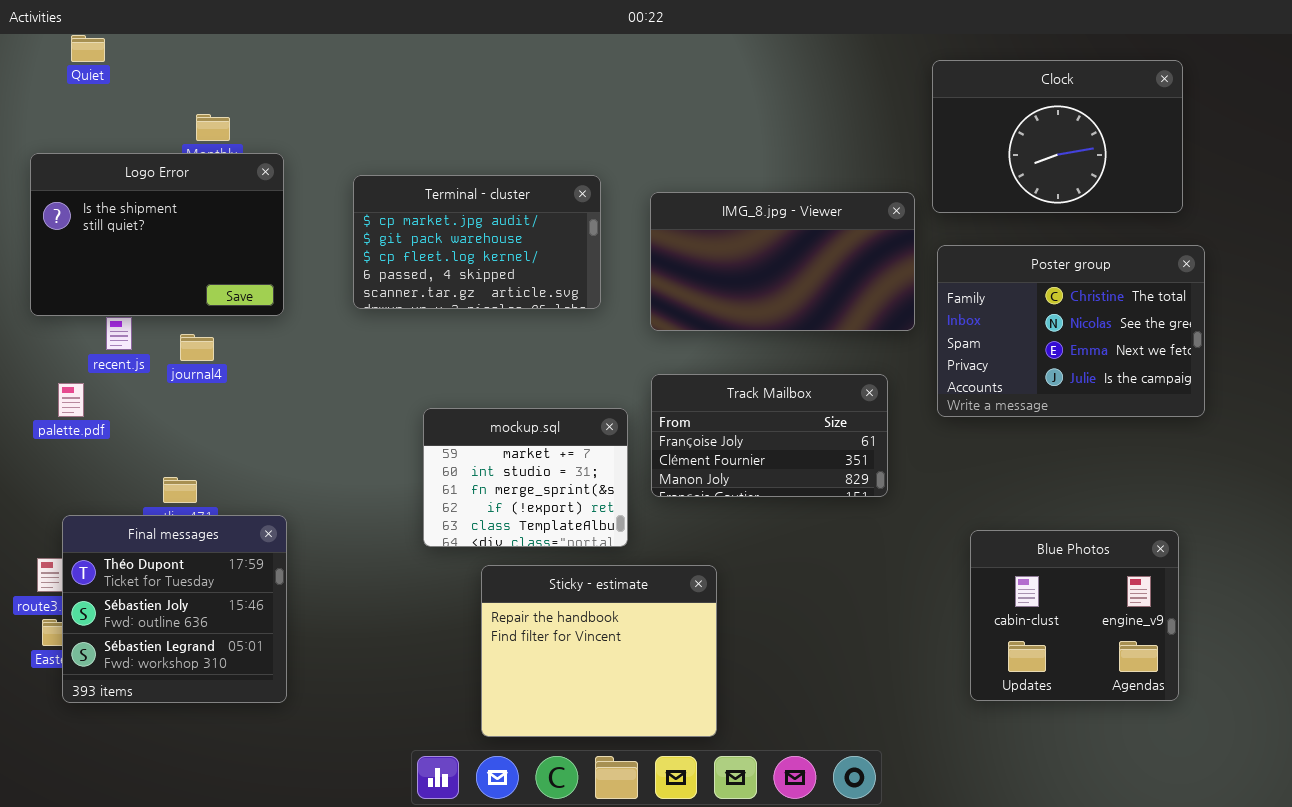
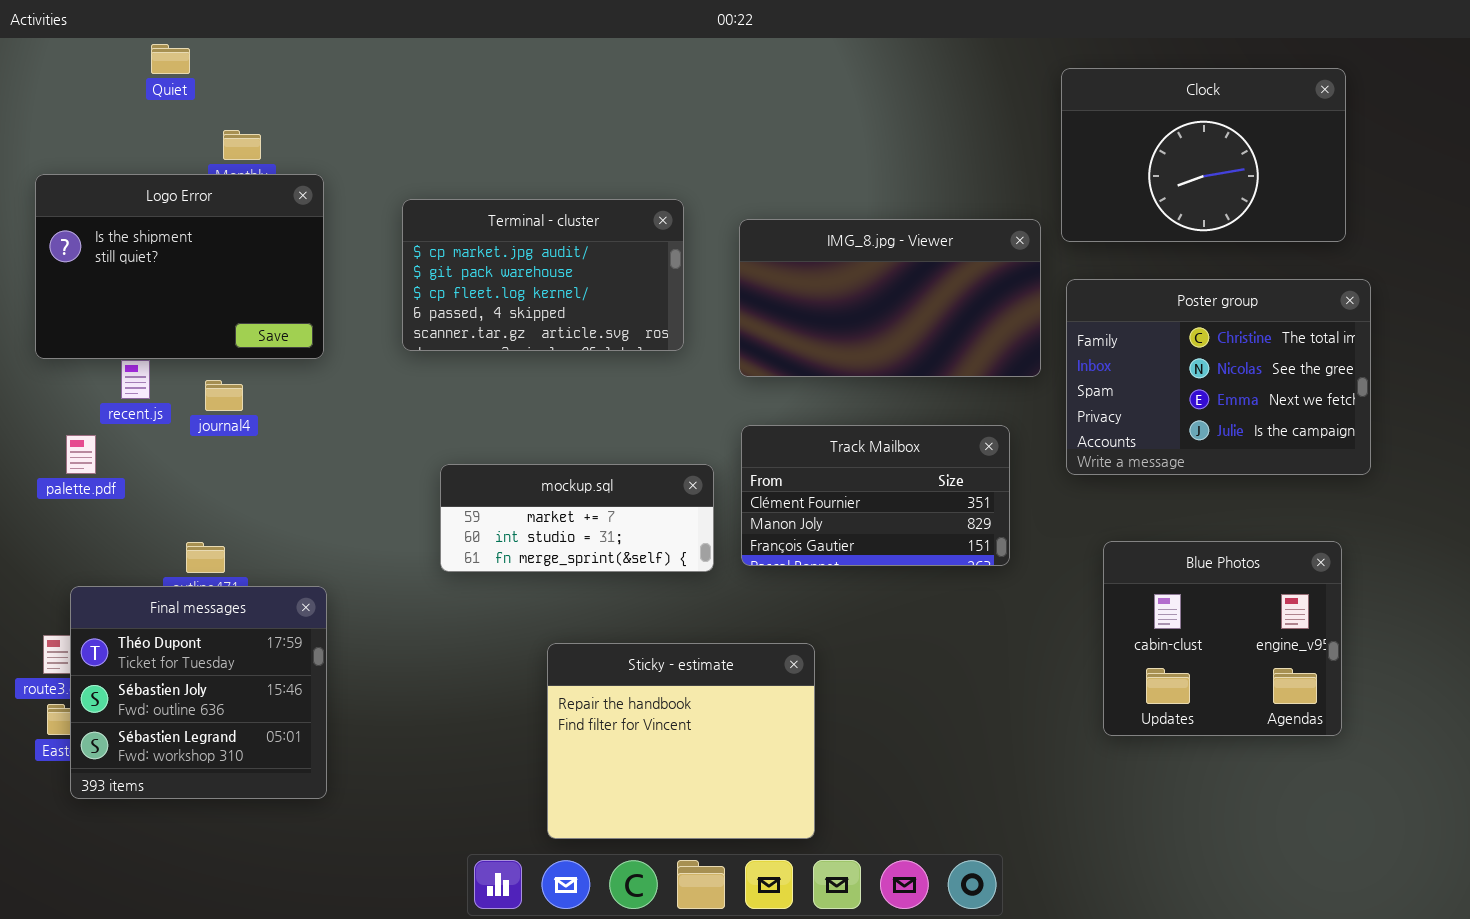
Quiet: [71,35,105,62] -> [151,44,190,74], moved
Track Mailbox: [651,374,888,497] -> [741,425,1010,566], scrolled down 1 row
mockup.sql: [423,408,628,547] -> [440,464,714,572], resized
Blue Photos: [970,530,1179,701] -> [1103,541,1342,736], moved

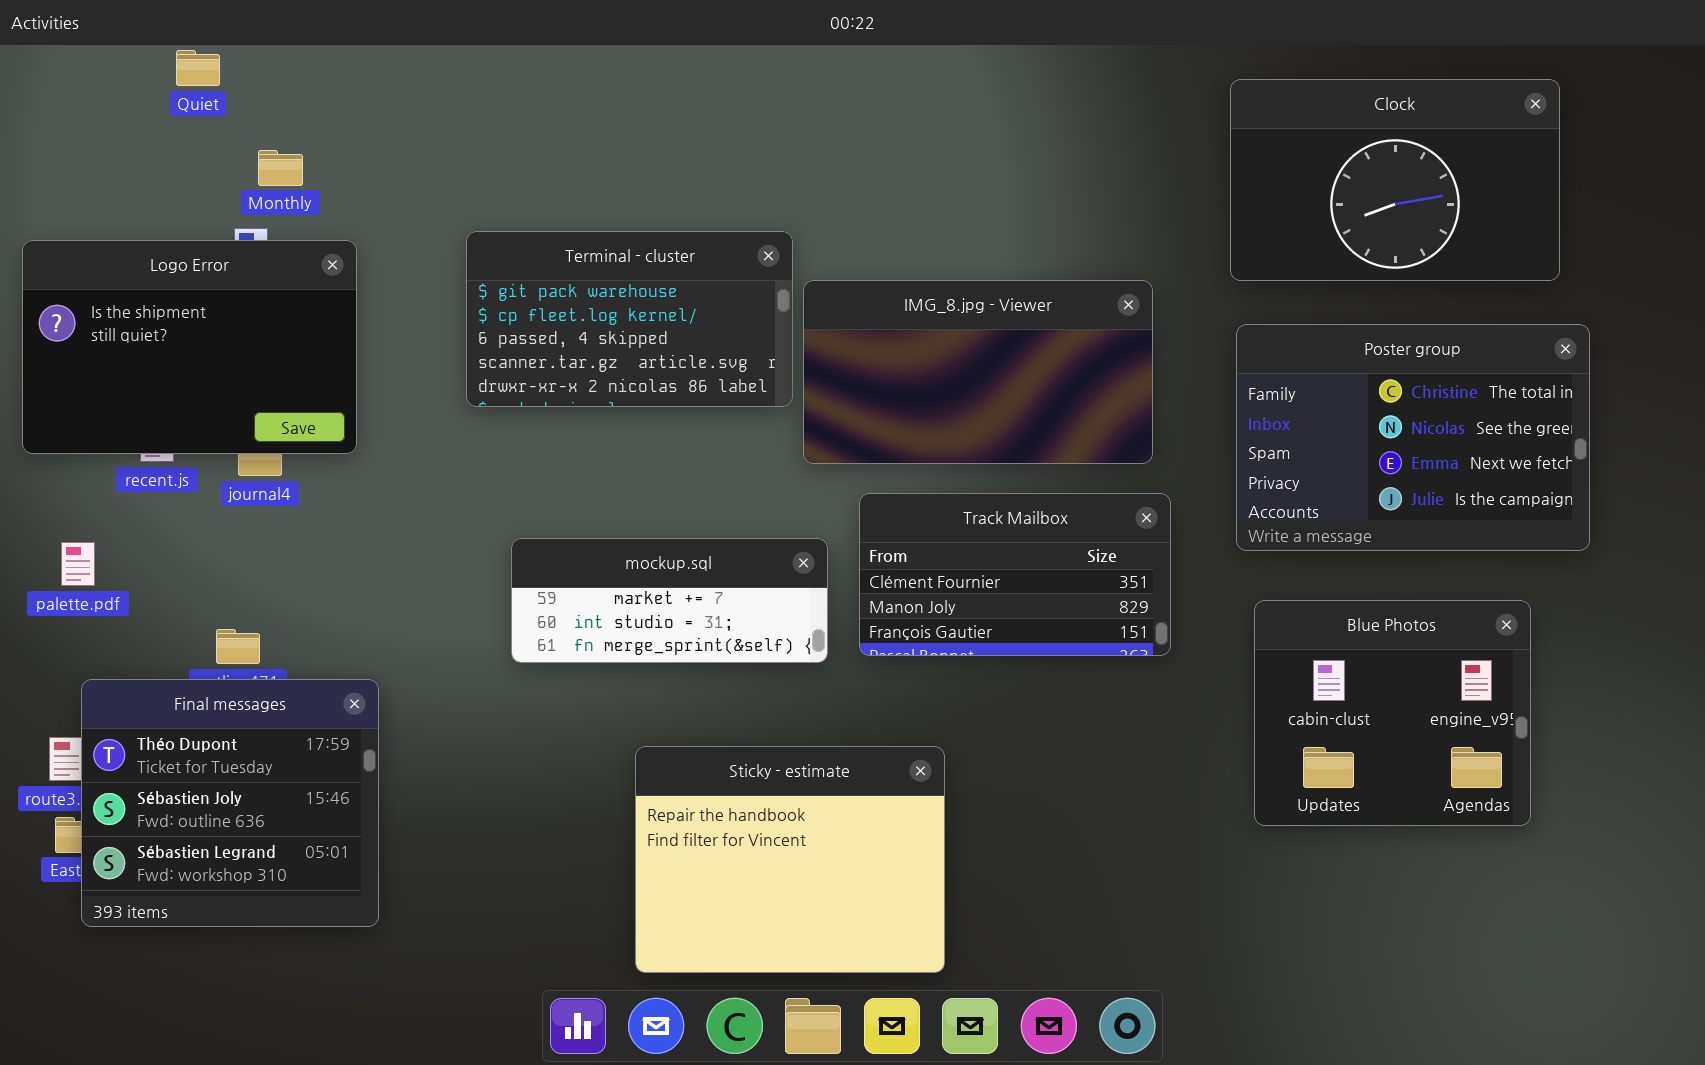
Logo Error: [35,174,324,359] -> [22,240,357,454], moved
Terminal - cluster: [402,199,684,351] -> [466,231,793,407], scrolled down 1 row
IMG_8.jpg - Viewer: [739,219,1041,377] -> [803,280,1153,464], moved
palette.pdf: [66,435,96,474] -> [61,542,95,586], moved
Blue Photos: [1103,541,1342,736] -> [1254,600,1531,826], moved

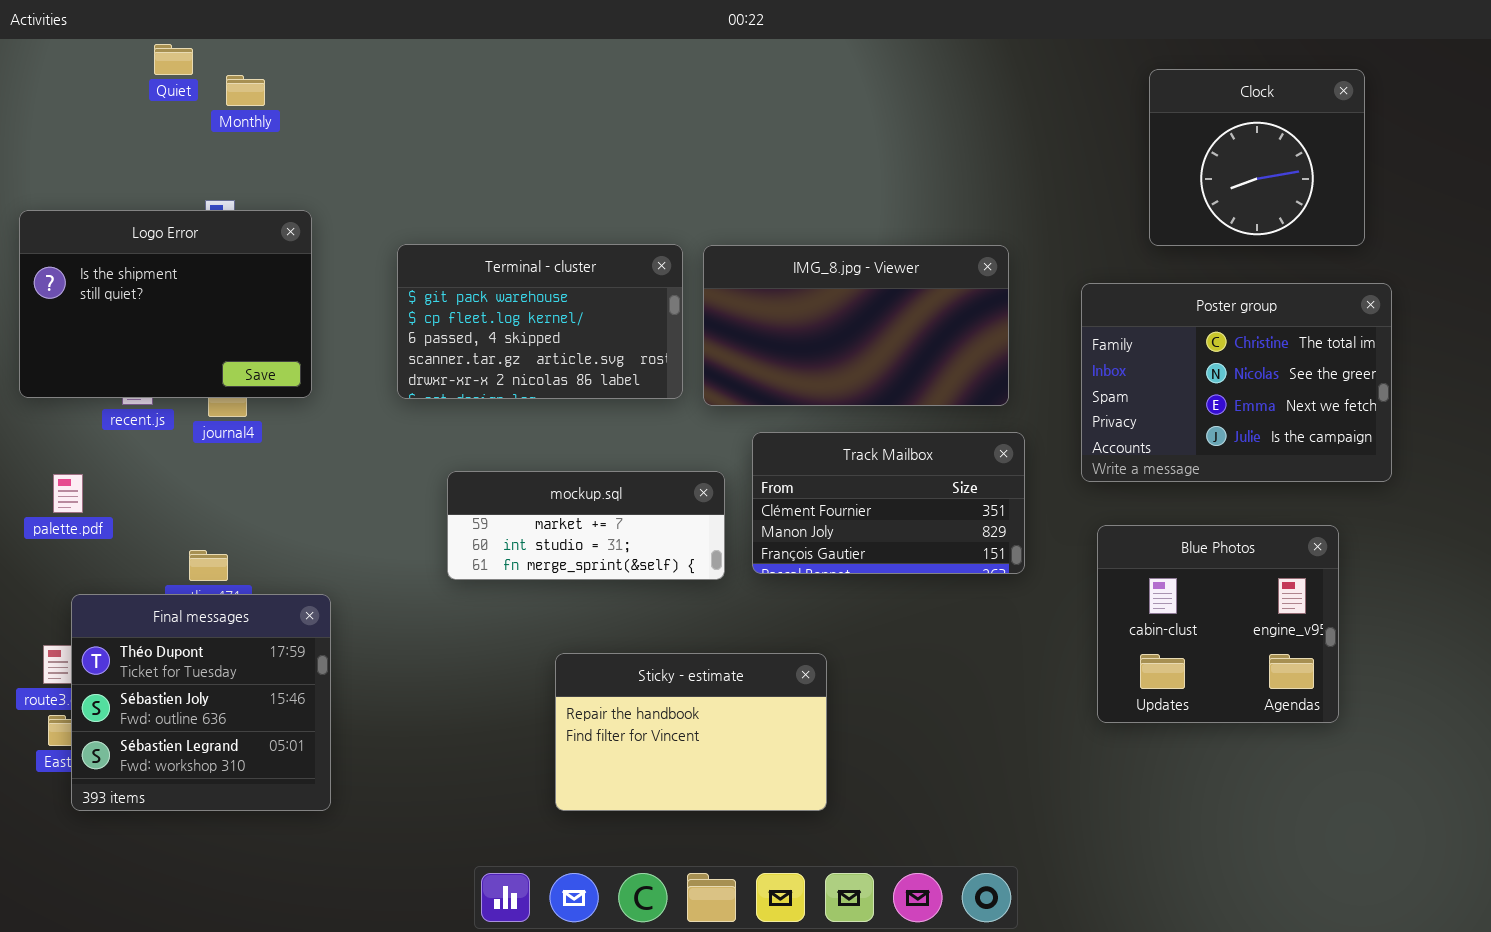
Clock: [1230,79,1560,281] -> [1149,69,1365,246], resized
Monthly: [258,150,303,186] -> [226,75,265,106], moved
Terminal - cluster: [466,231,793,407] -> [397,244,683,399], moved
Sticky - estimate: [635,746,945,973] -> [555,653,827,811], resized

